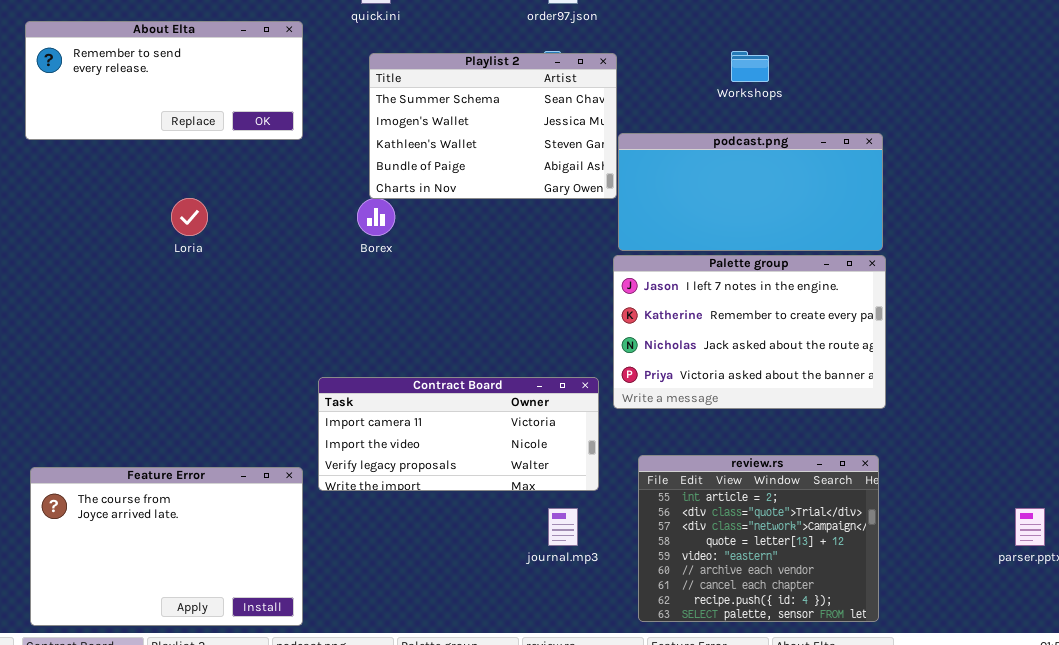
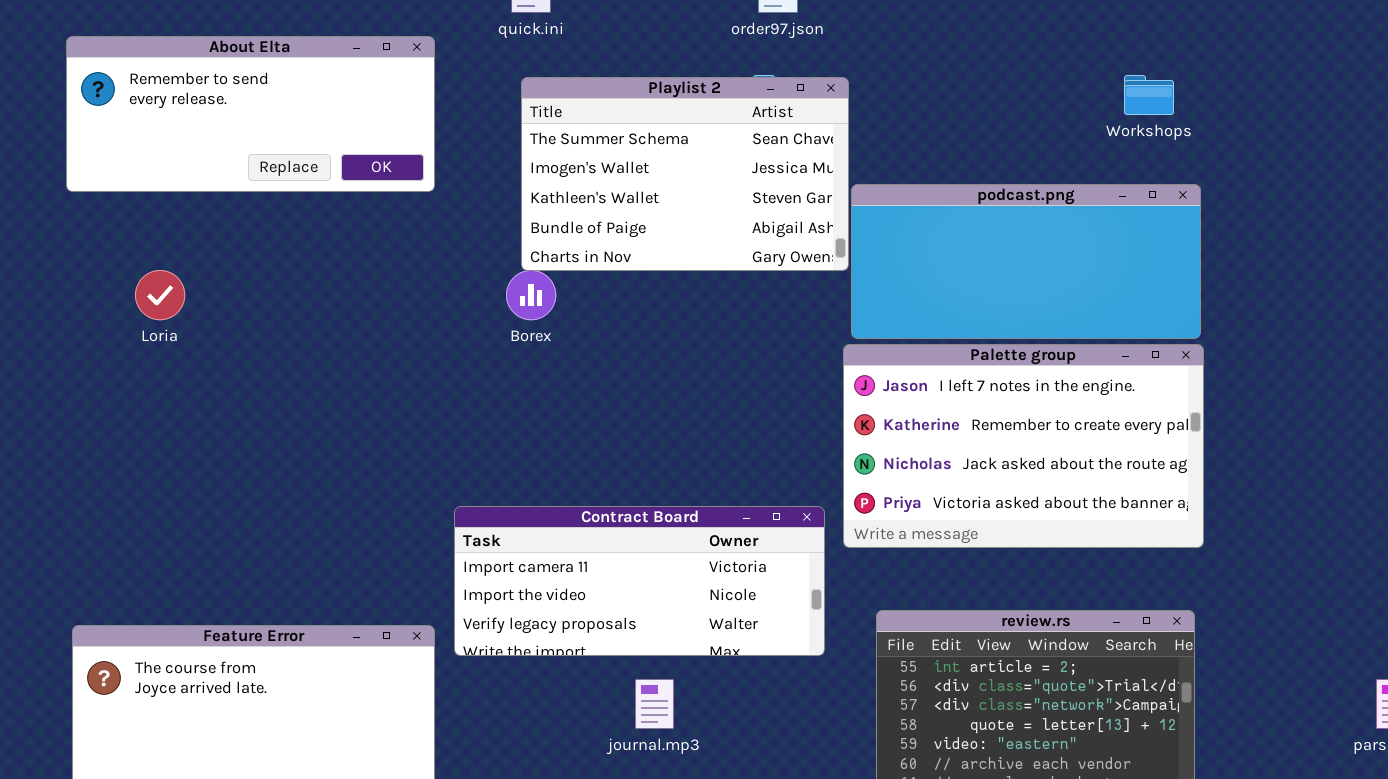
Workshops: [731,51,769,82] -> [1124,75,1174,115], moved
Loria: [171,198,208,236] -> [135,270,185,320], moved
journal.mp3: [548,508,578,546] -> [635,679,674,729], moved

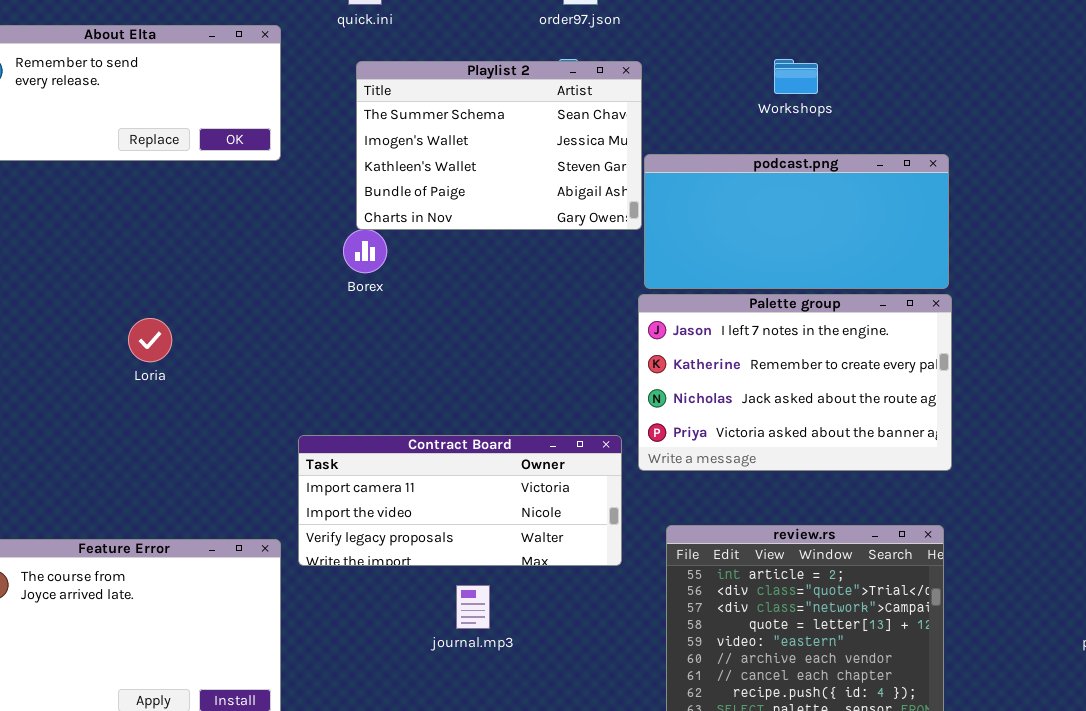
Workshops: [1124,75,1174,115] -> [774,59,818,94], moved
Loria: [135,270,185,320] -> [128,318,172,362], moved

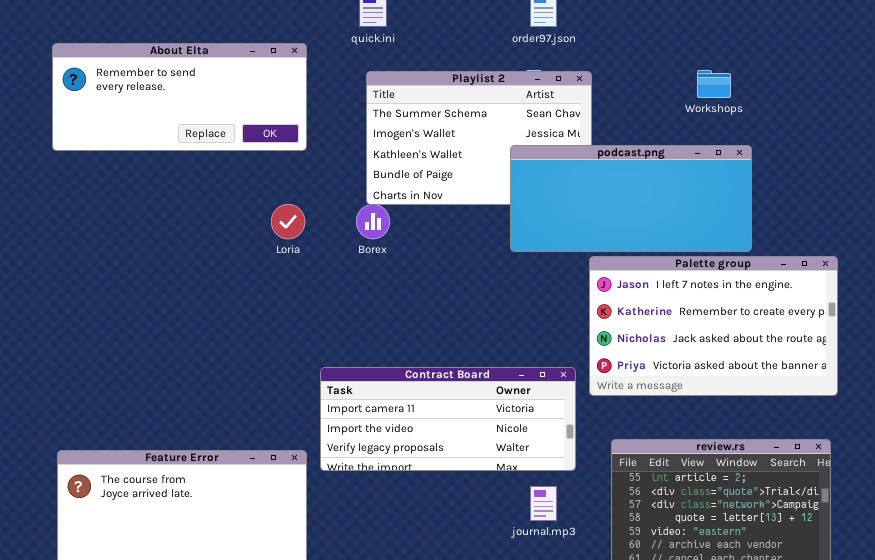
podcast.png: [644,154,949,289] -> [510,145,752,252], moved
Loria: [128,318,172,362] -> [271,204,305,239], moved
journal.mp3: [456,585,490,629] -> [530,486,557,521], moved

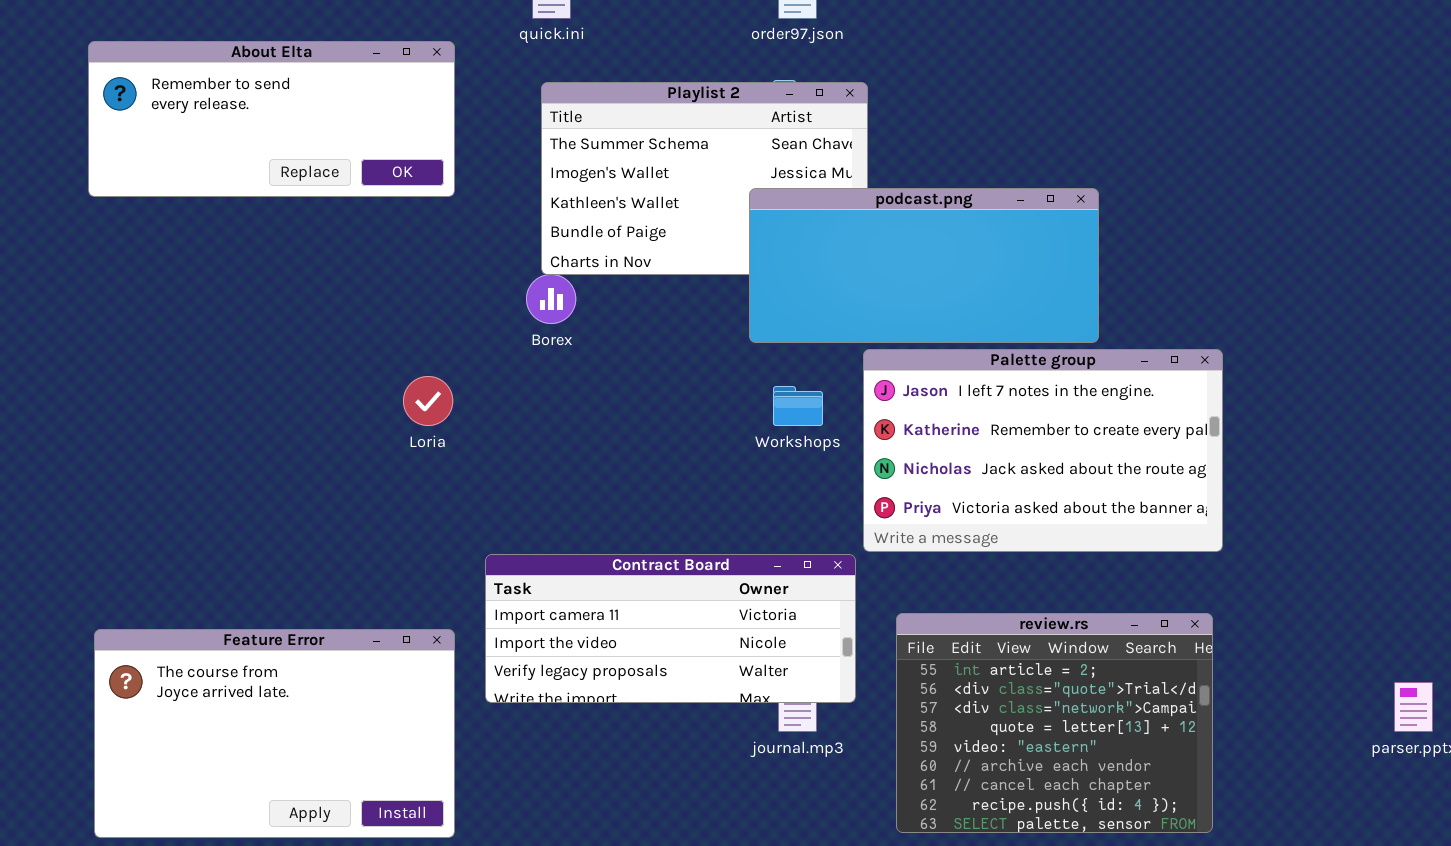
Workshops: [697,70,731,98] -> [773,386,823,426], moved
Loria: [271,204,305,239] -> [403,376,453,426], moved
Contract Board: [320,367,576,471] -> [485,554,856,703], moved

